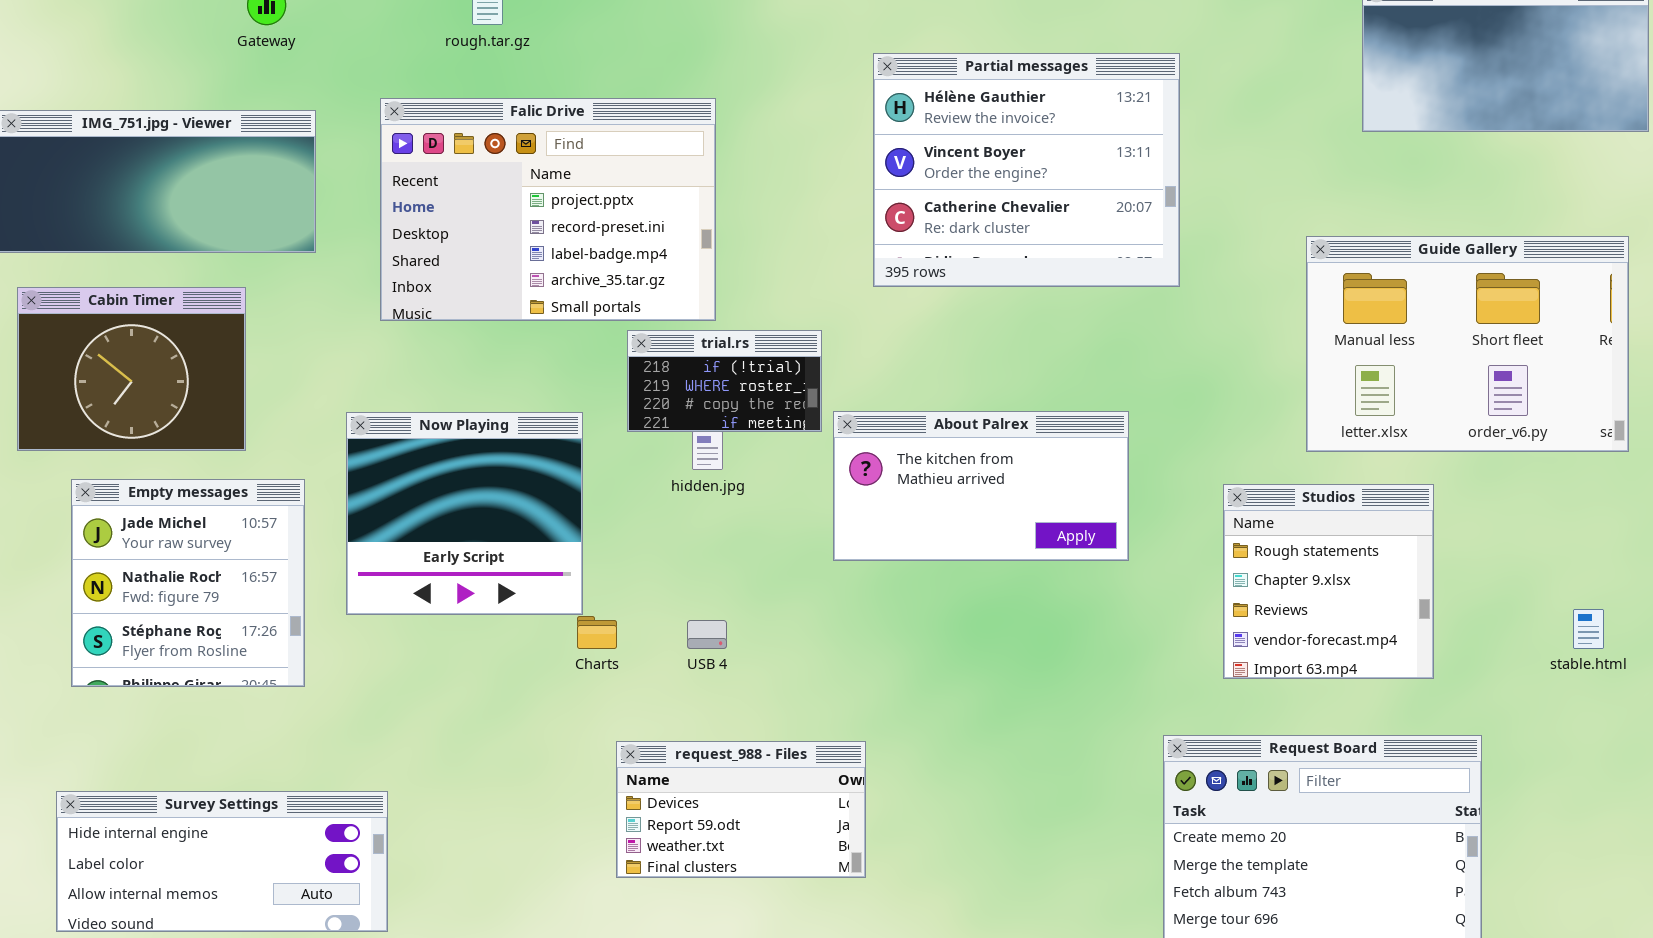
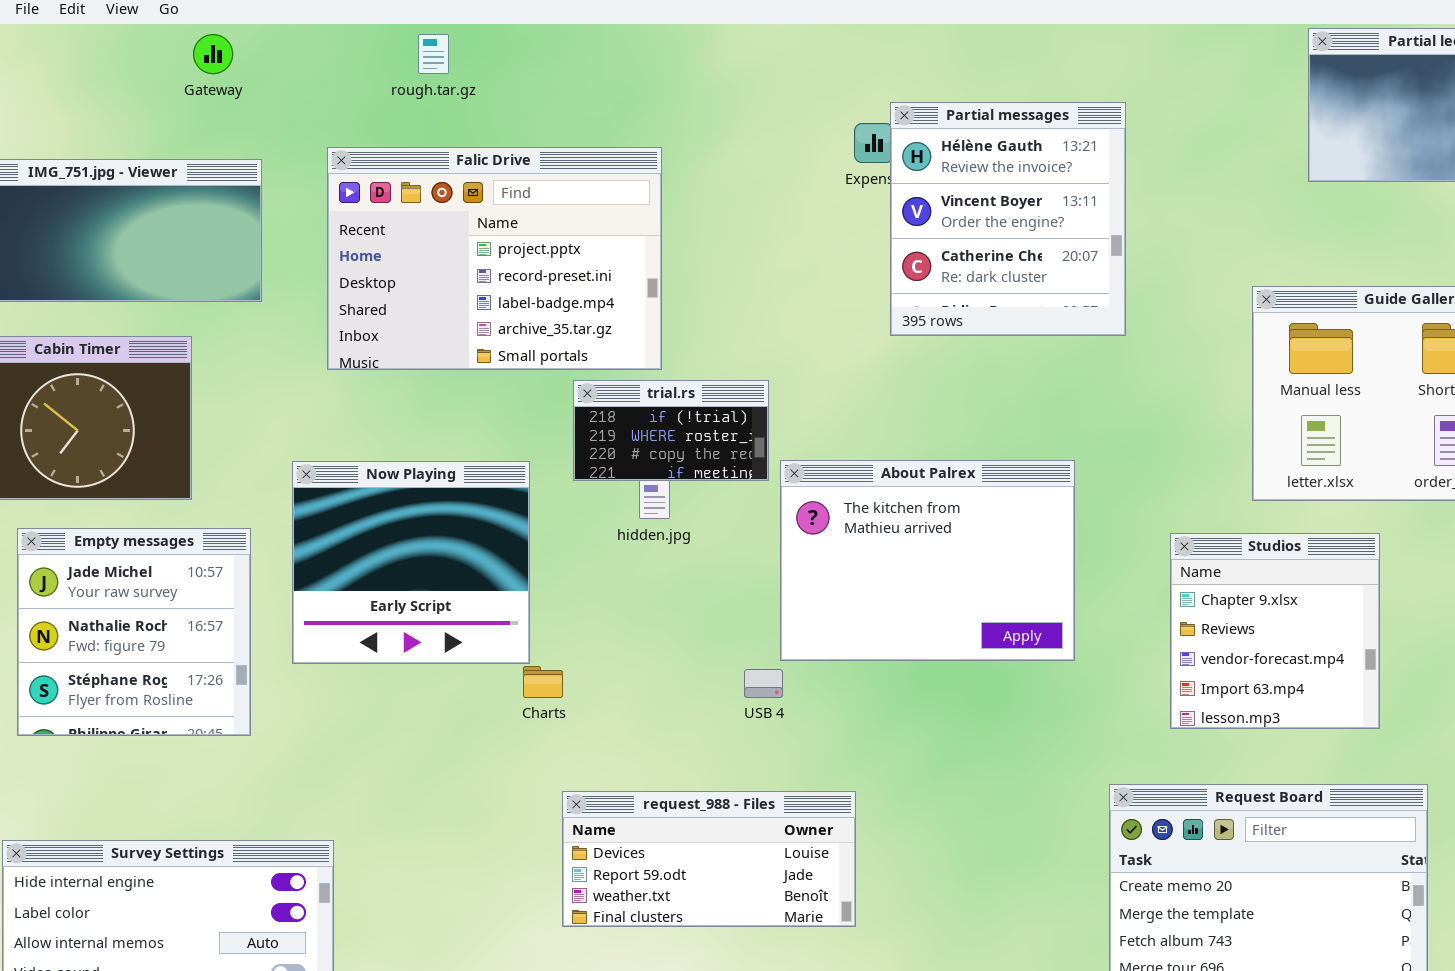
Partial messages: [873,53,1180,287] -> [890,102,1126,336], resized
About Palrex: [833,411,1129,561] -> [780,460,1075,661], resized
Studios: [1223,484,1434,679] -> [1170,533,1380,729], scrolled down 1 row
USB 4: [687,620,727,649] -> [744,669,783,698], moved
request_988 - Files: [616,741,866,878] -> [562,791,856,927], resized

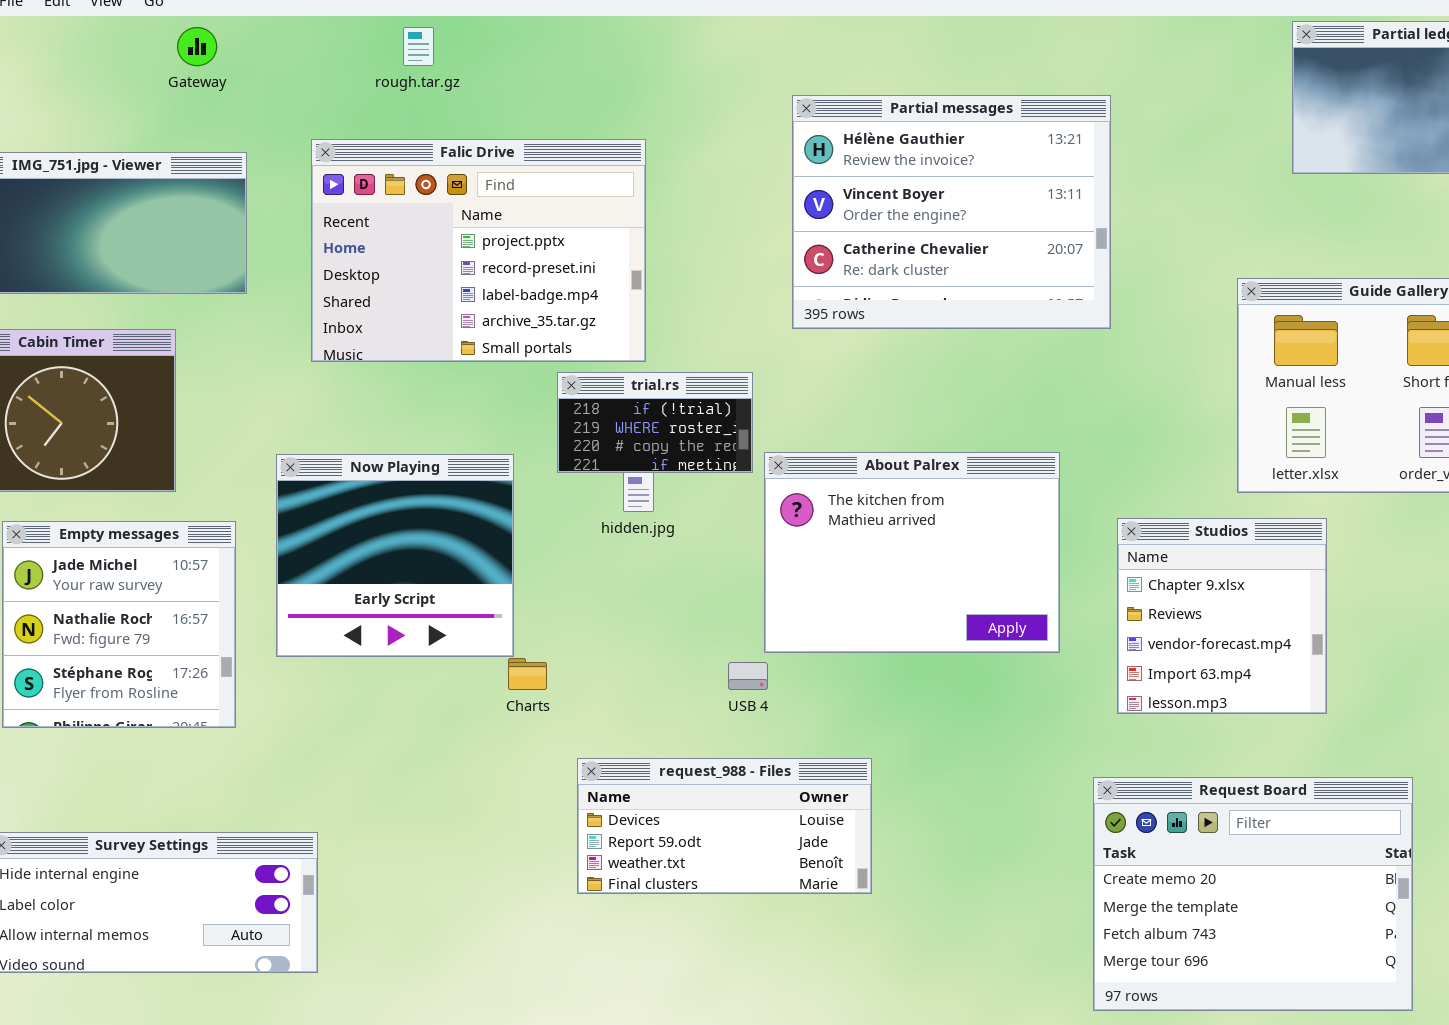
Partial messages: [890,102,1126,336] -> [792,95,1111,329], resized
Studios: [1170,533,1380,729] -> [1117,518,1327,714], moved
request_988 - Files: [562,791,856,927] -> [577,758,872,894], moved

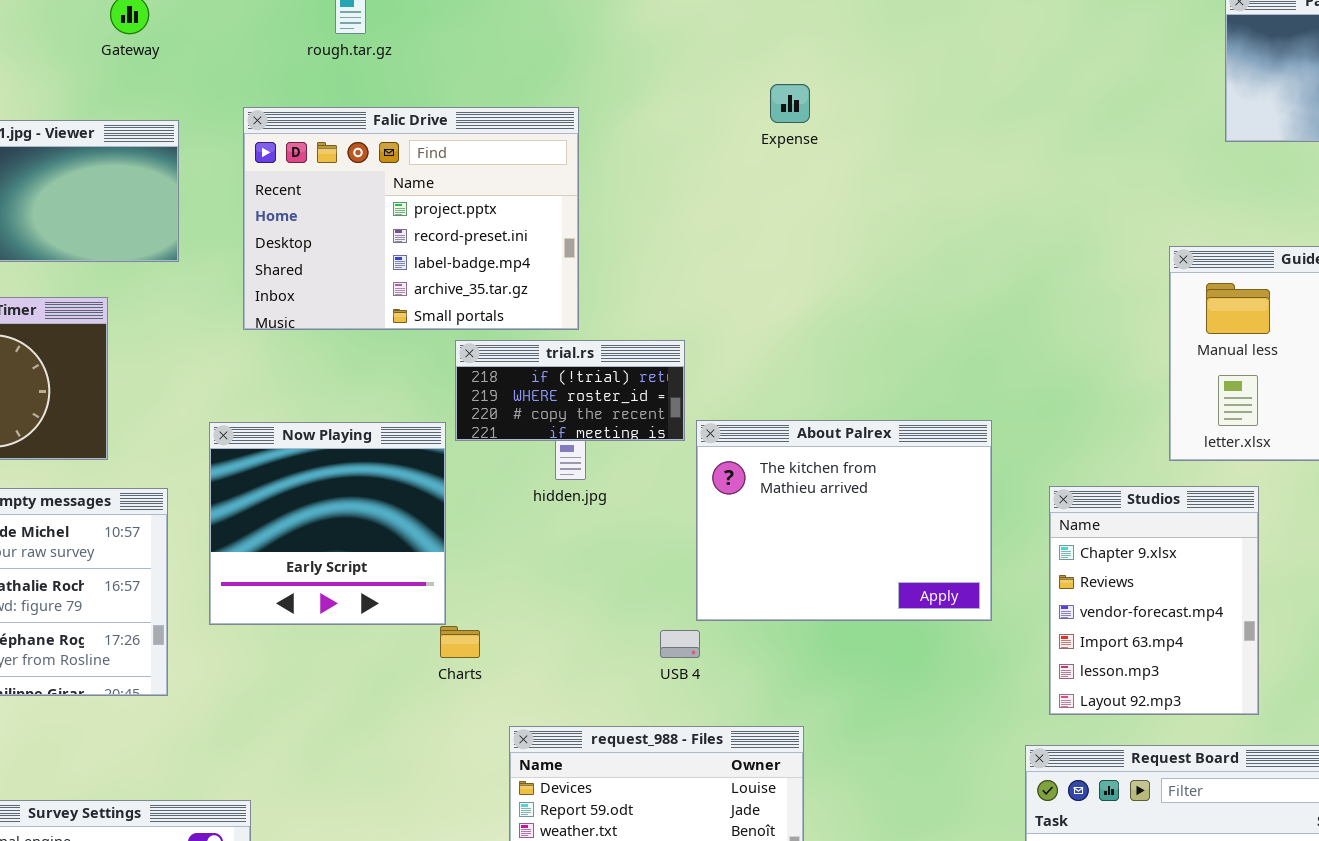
Partial messages: [792,95,1111,329] -> none, closed
trial.rs: [557,372,753,473] -> [455,340,685,441], resized
Studios: [1117,518,1327,714] -> [1049,486,1259,715], resized

